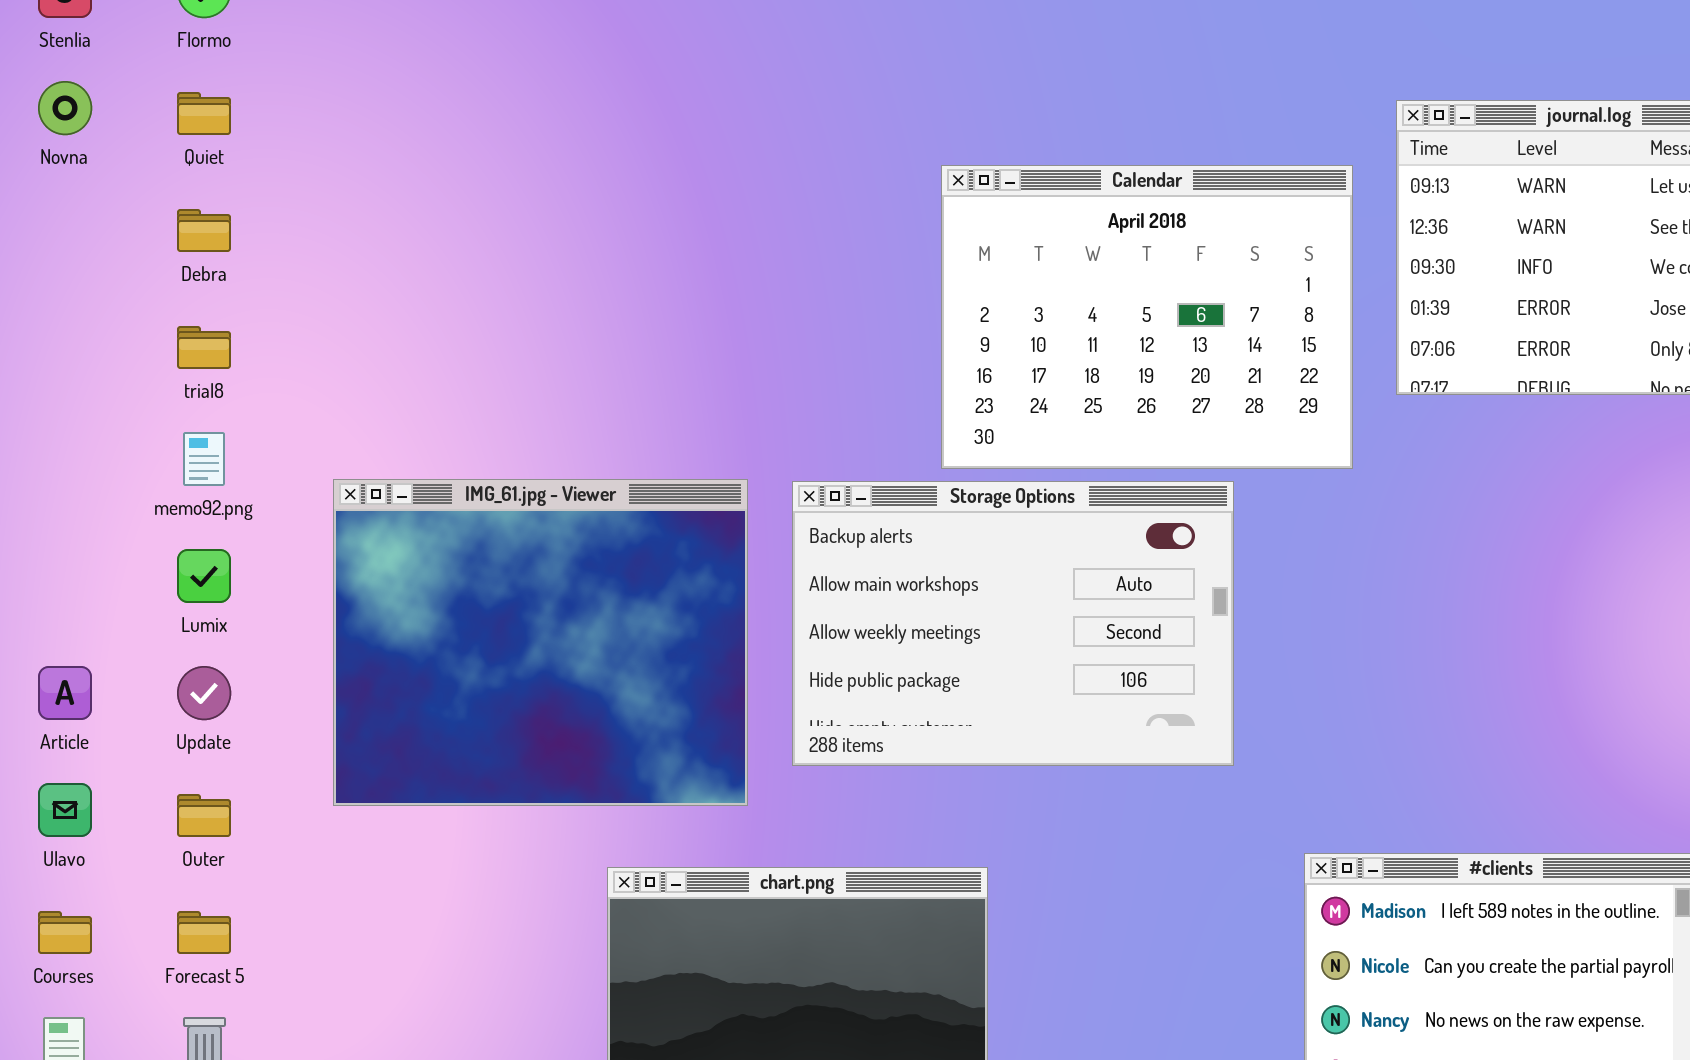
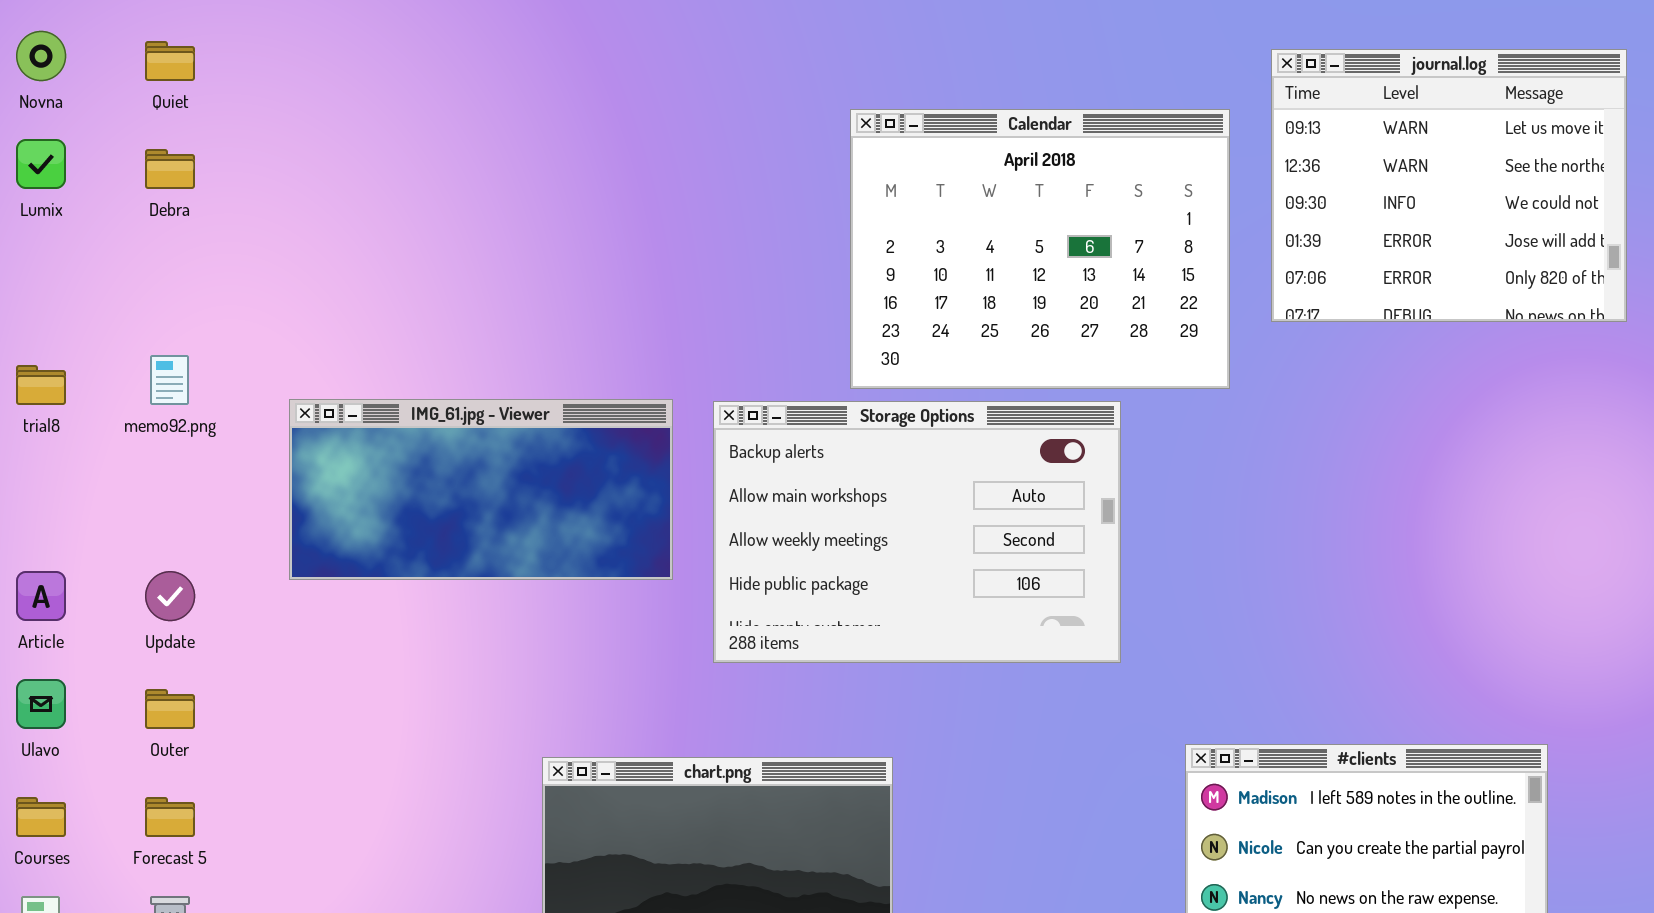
trial8: [177,326,231,369] -> [16,365,66,405], moved
IMG_61.jpg - Viewer: [333,479,748,806] -> [289,399,673,580], resized
Lumix: [177,549,231,603] -> [16,139,66,189], moved

